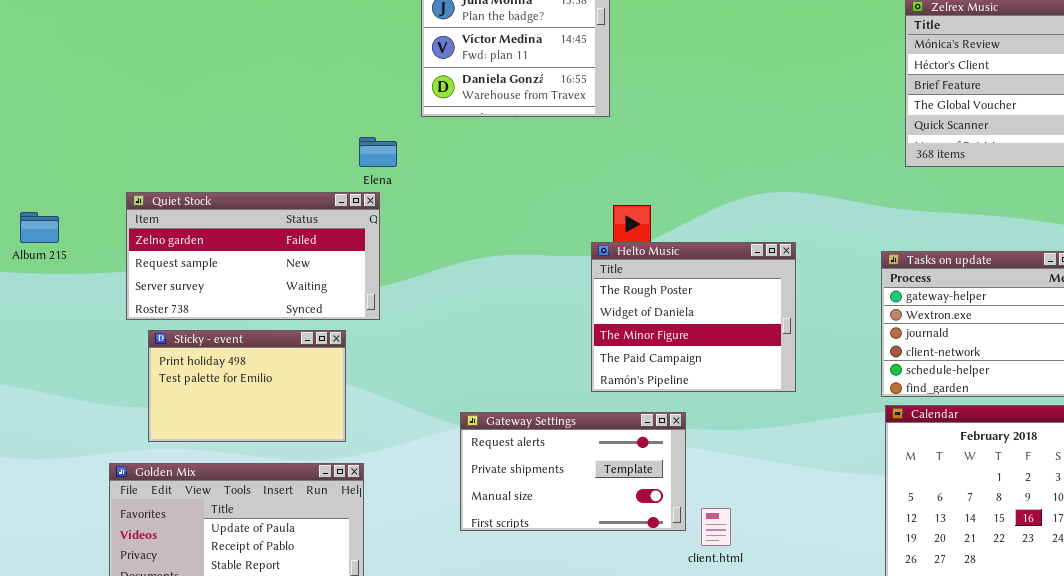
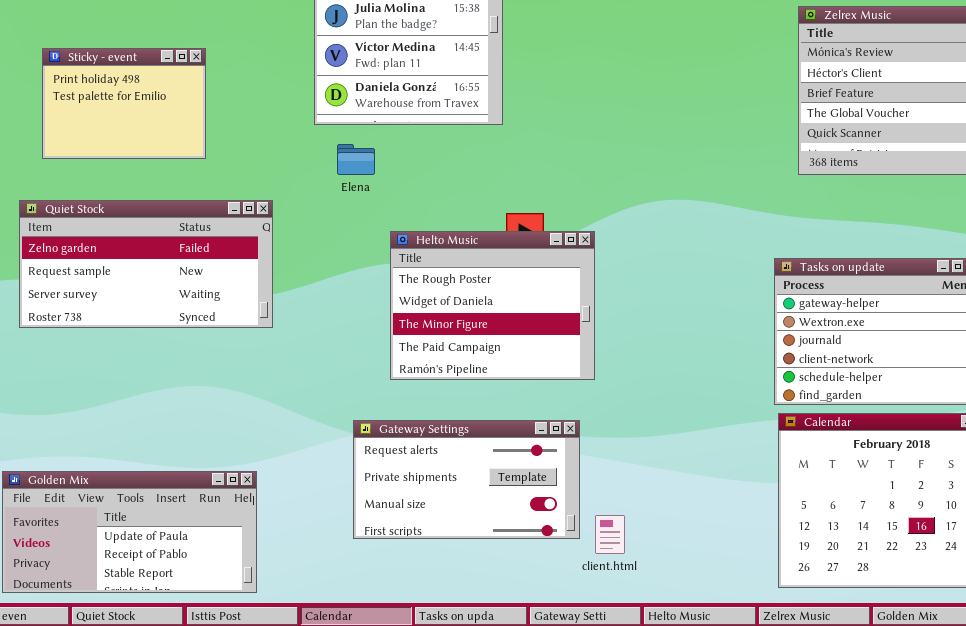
Elena: [359,137,397,167] -> [337,144,375,175], moved
Helto Music: [591,242,796,392] -> [390,231,595,380], moved
Sticky - event: [148,330,346,442] -> [42,48,206,159], moved, resized

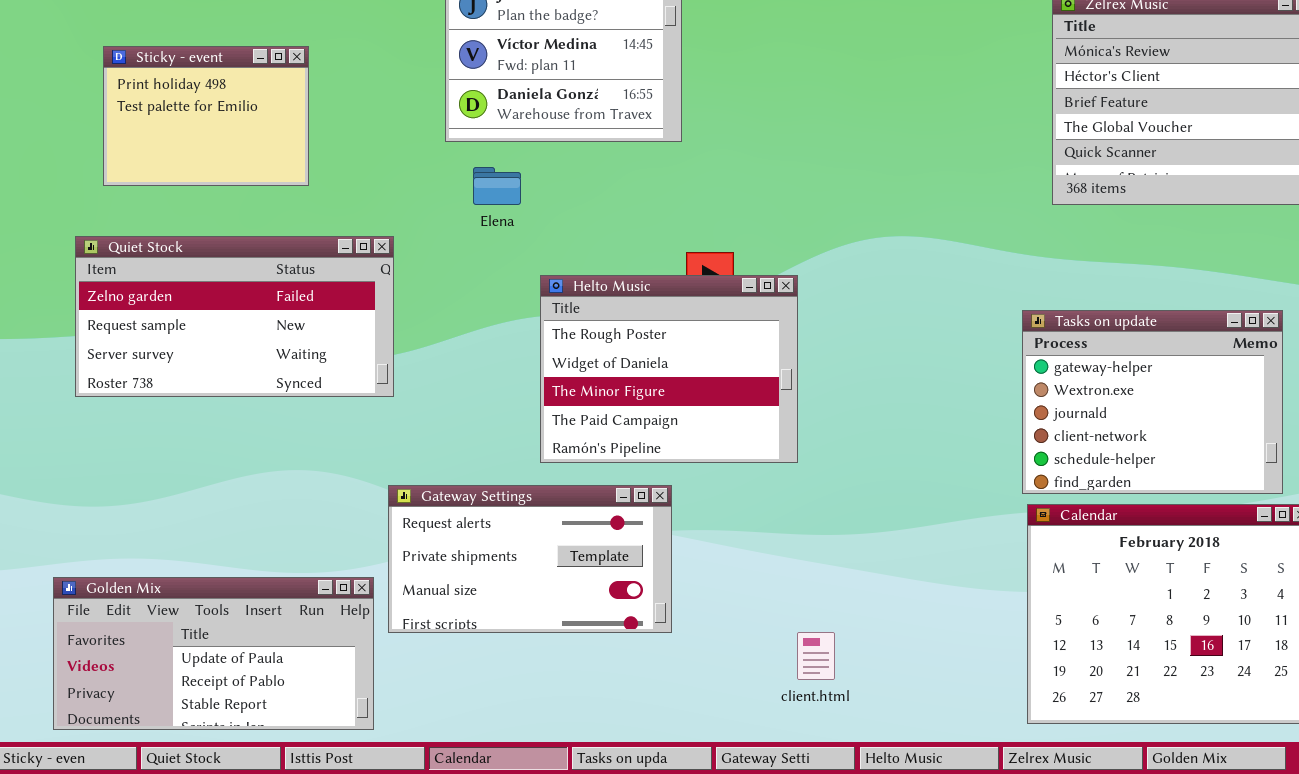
Gateway Settings: [353,420,580,539] -> [388,485,672,633], moved

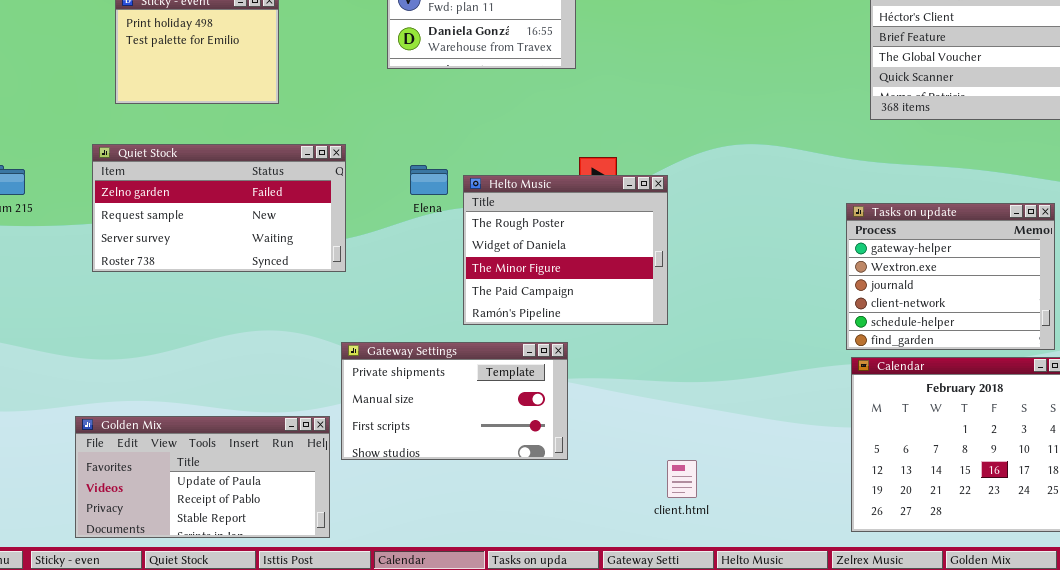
Elena: [473,167,521,205] -> [410,165,448,195], moved
Gateway Settings: [388,485,672,633] -> [341,342,568,460], scrolled down 1 row

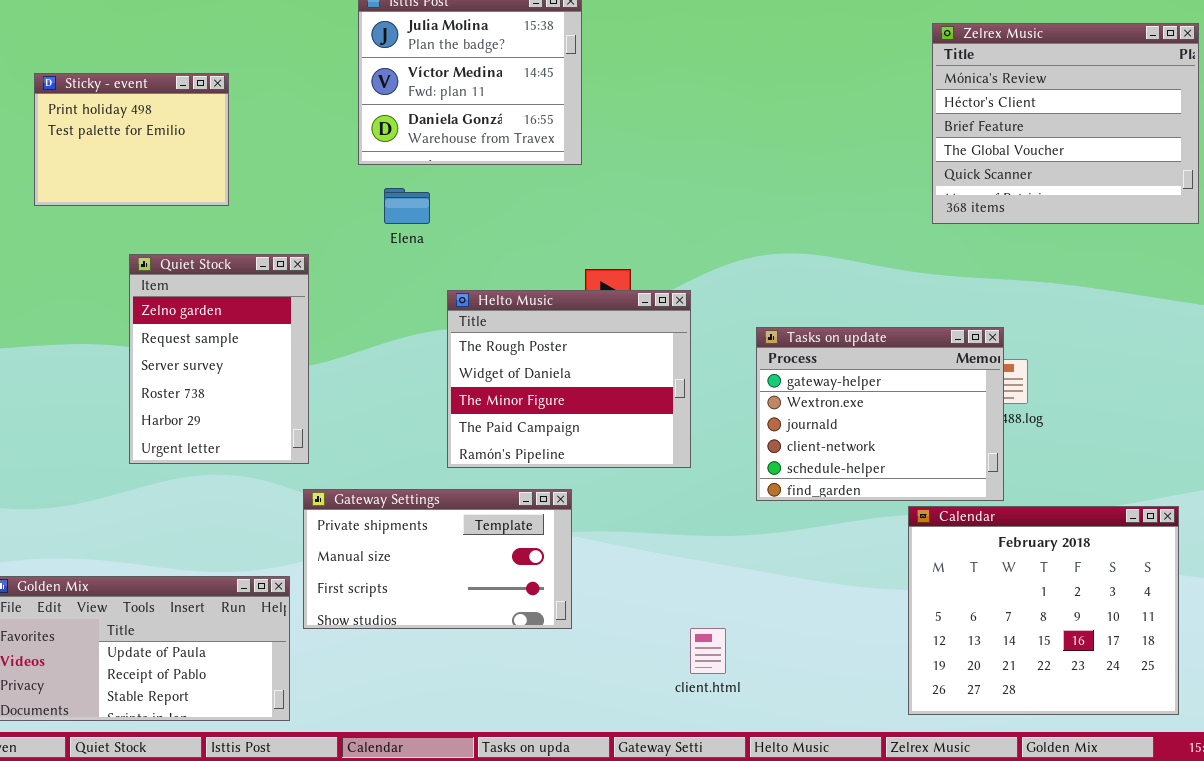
Quiet Stock: [92,144,346,272] -> [129,254,309,464], resized
Elena: [410,165,448,195] -> [384,188,430,224], moved
Tasks on update: [846,203,1055,350] -> [756,327,1004,501], moved

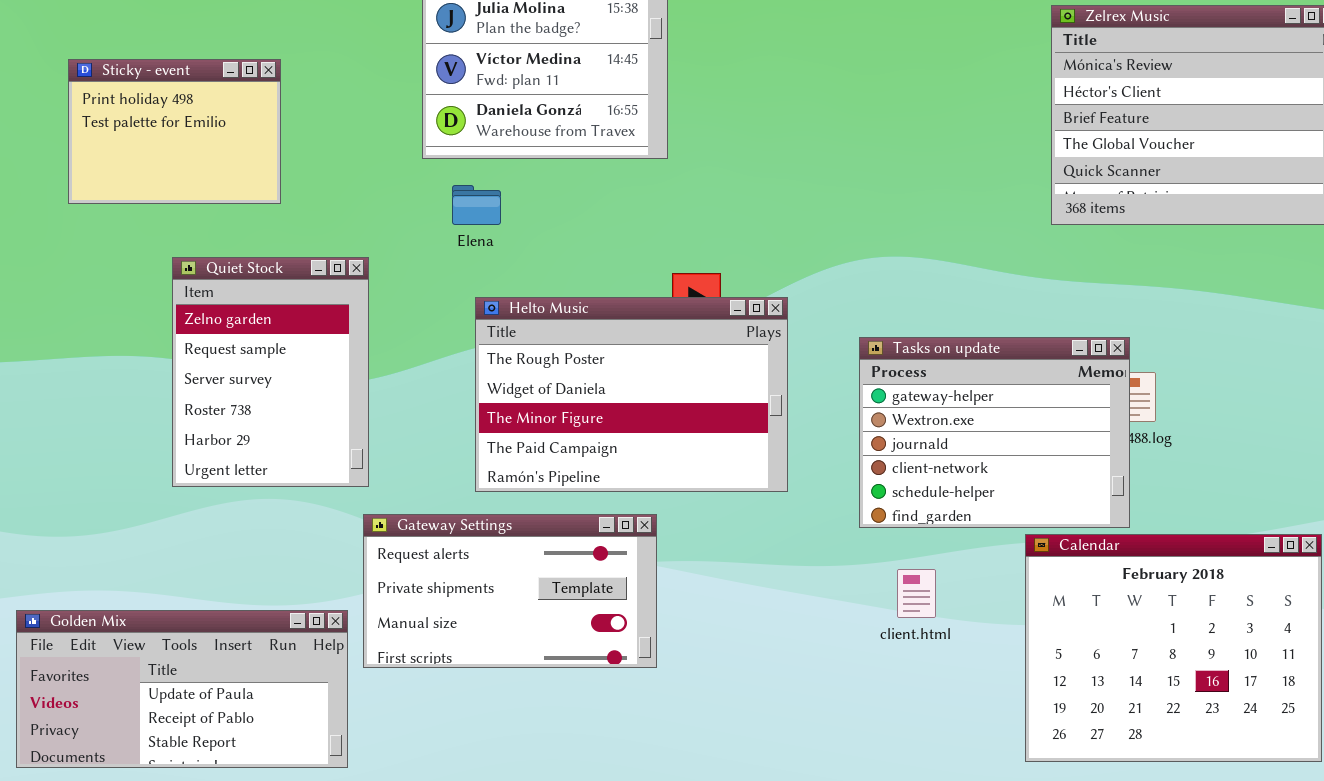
Helto Music: [447,290,691,468] -> [475,297,788,492], resized
Gateway Settings: [303,489,572,629] -> [363,514,657,668], scrolled up 1 row
client.html: [690,628,726,674] -> [897,569,936,618], moved

